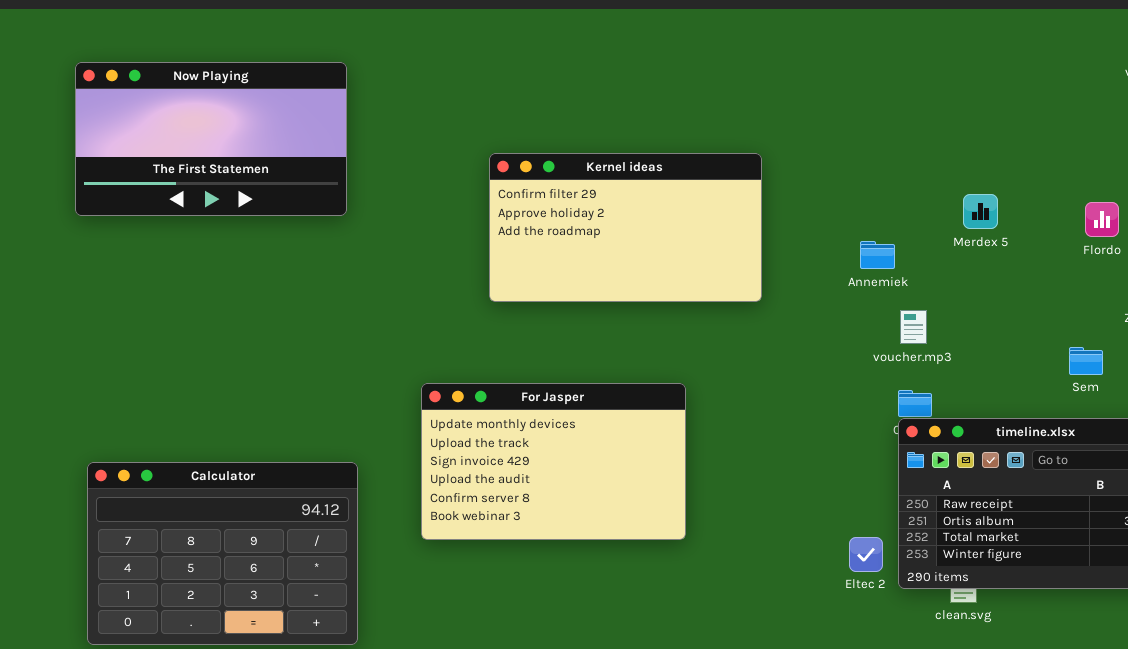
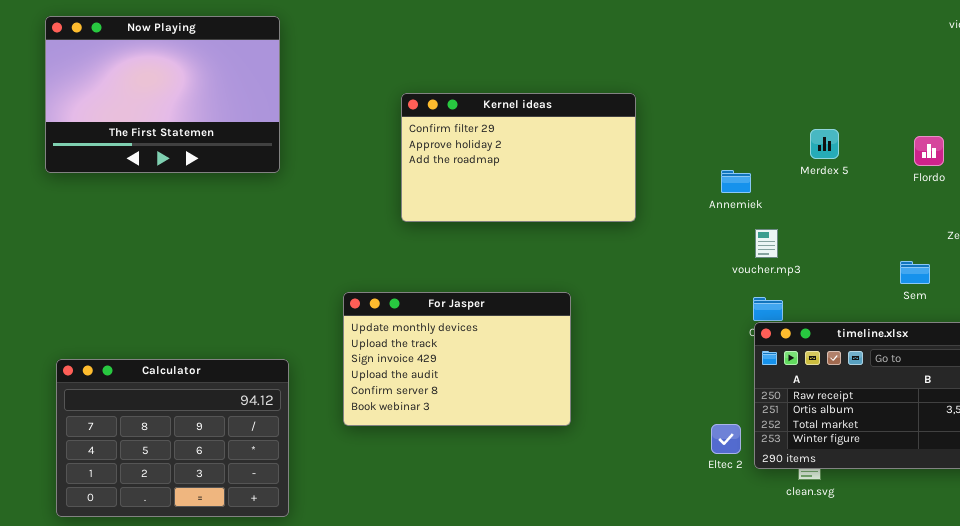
Now Playing: [75,62,347,216] -> [45,16,280,173], resized

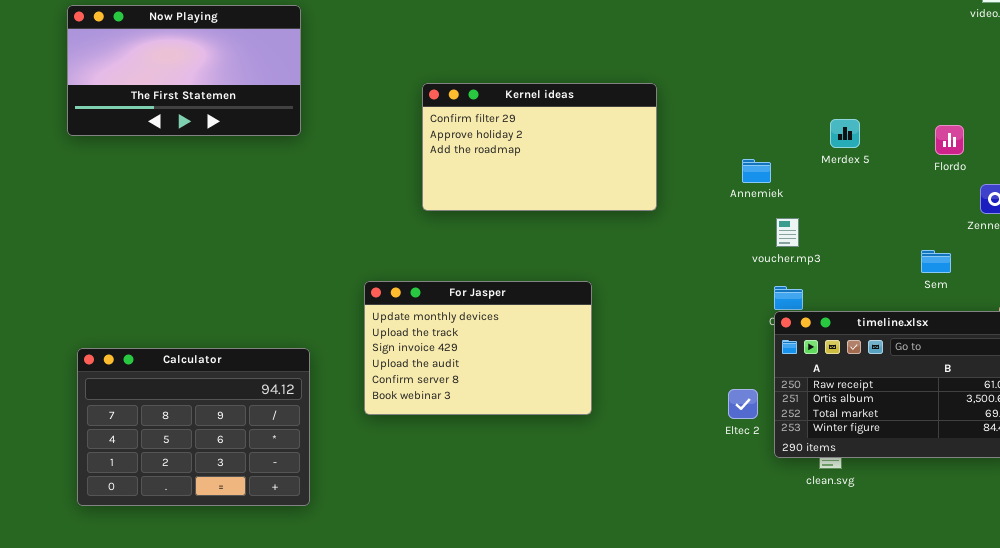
Now Playing: [45,16,280,173] -> [67,5,301,136], resized
Eltec 2: [711,424,741,454] -> [728,389,758,419], moved

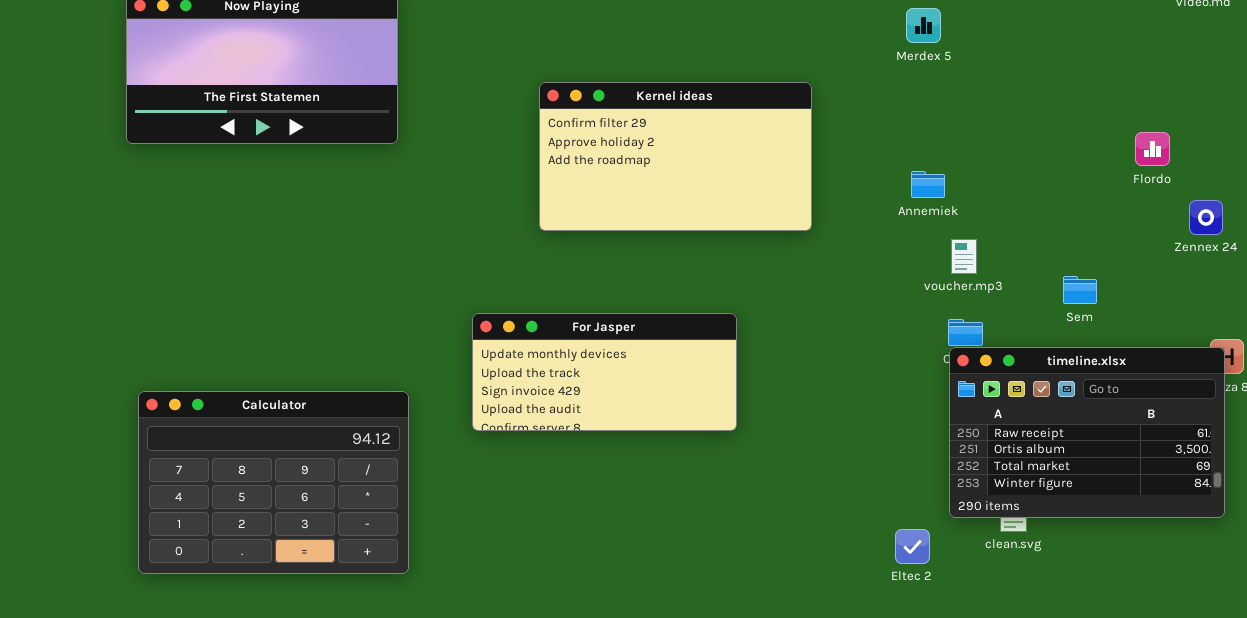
Merdex 5: [830,119,860,148] -> [906,8,941,43], moved
Sem: [921,250,951,273] -> [1063,276,1097,304], moved
For Jasper: [364,281,592,415] -> [472,313,737,431], resized
Eltec 2: [728,389,758,419] -> [895,529,930,564], moved

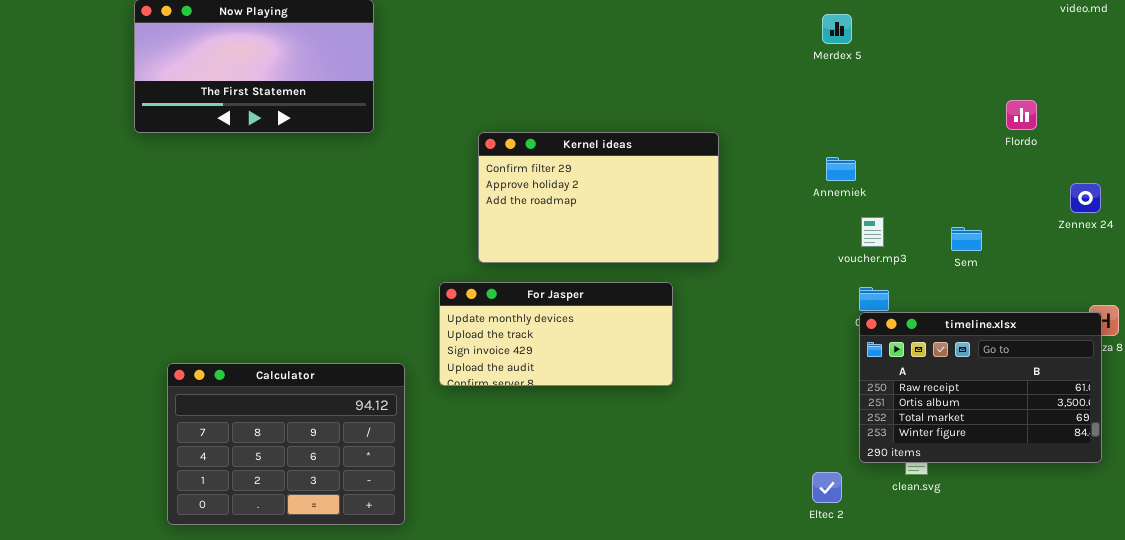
Kernel ideas: [539,82,812,231] -> [478,132,719,263], moved
Flordo: [1135,132,1170,166] -> [1006,100,1037,130], moved
Sem: [1063,276,1097,304] -> [951,227,982,251], moved
Calculator: [138,391,409,574] -> [167,363,405,525], moved

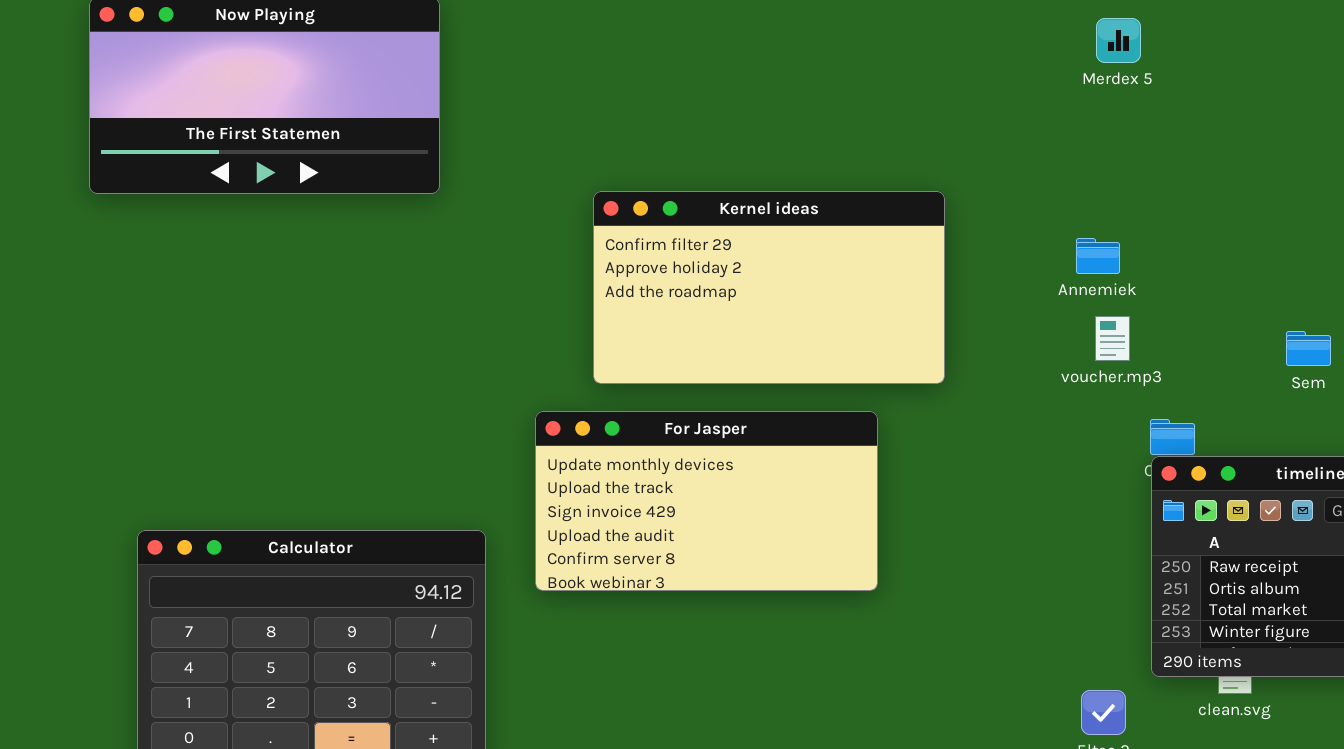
Annemiek: [826,157,856,181] -> [1076,238,1120,274], moved
voucher.mp3: [861,217,884,247] -> [1095,316,1130,361], moved
For Jasper: [439,282,673,386] -> [535,411,878,591], resized

